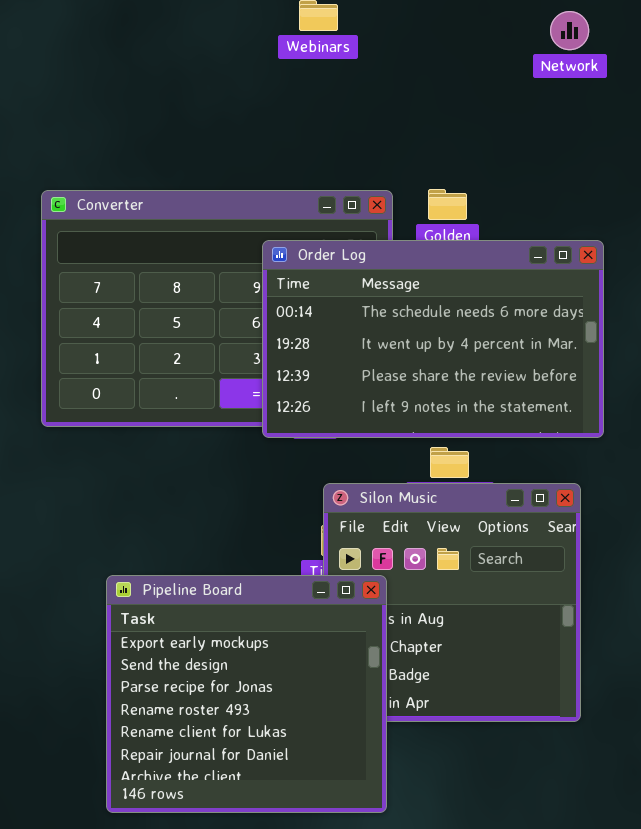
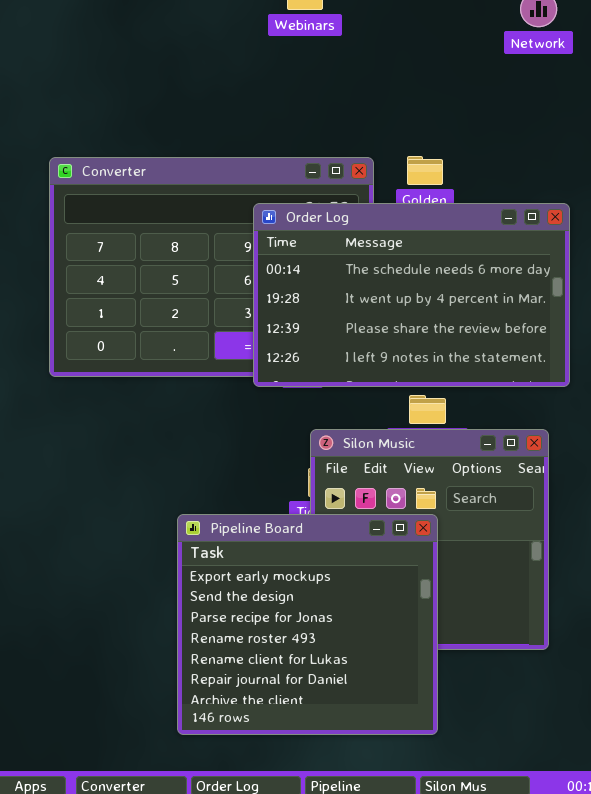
Pipeline Board: [106,575,387,813] -> [177,514,438,735], moved

